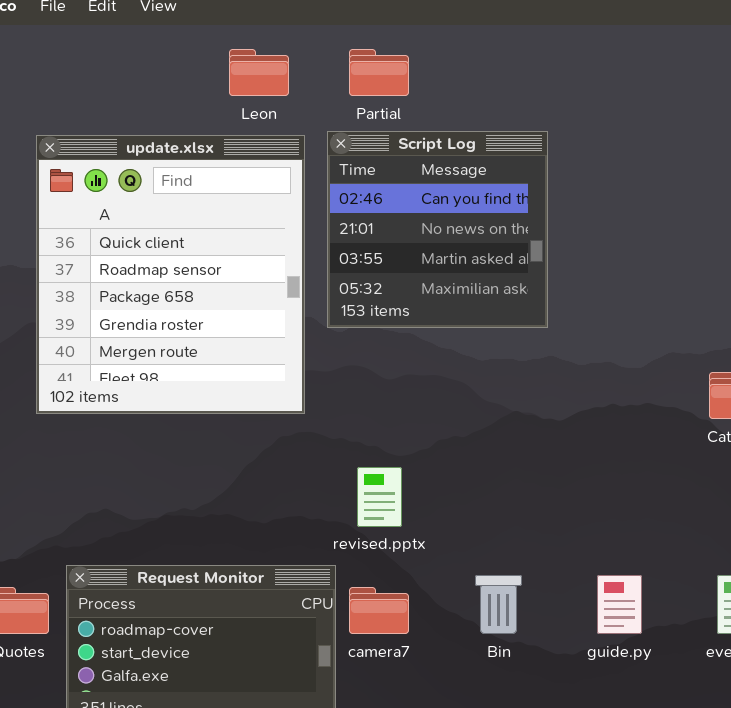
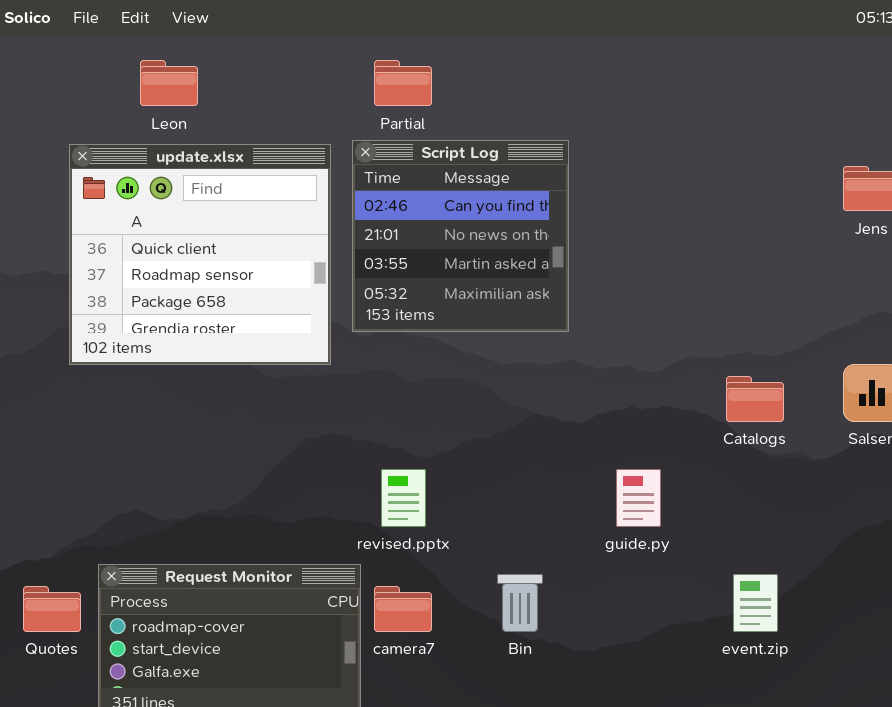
Leon: [229,49,289,96] -> [140,60,198,106], moved
update.xlsx: [36,135,305,414] -> [69,144,331,365], resized
guide.py: [597,575,642,634] -> [616,469,661,527], moved

